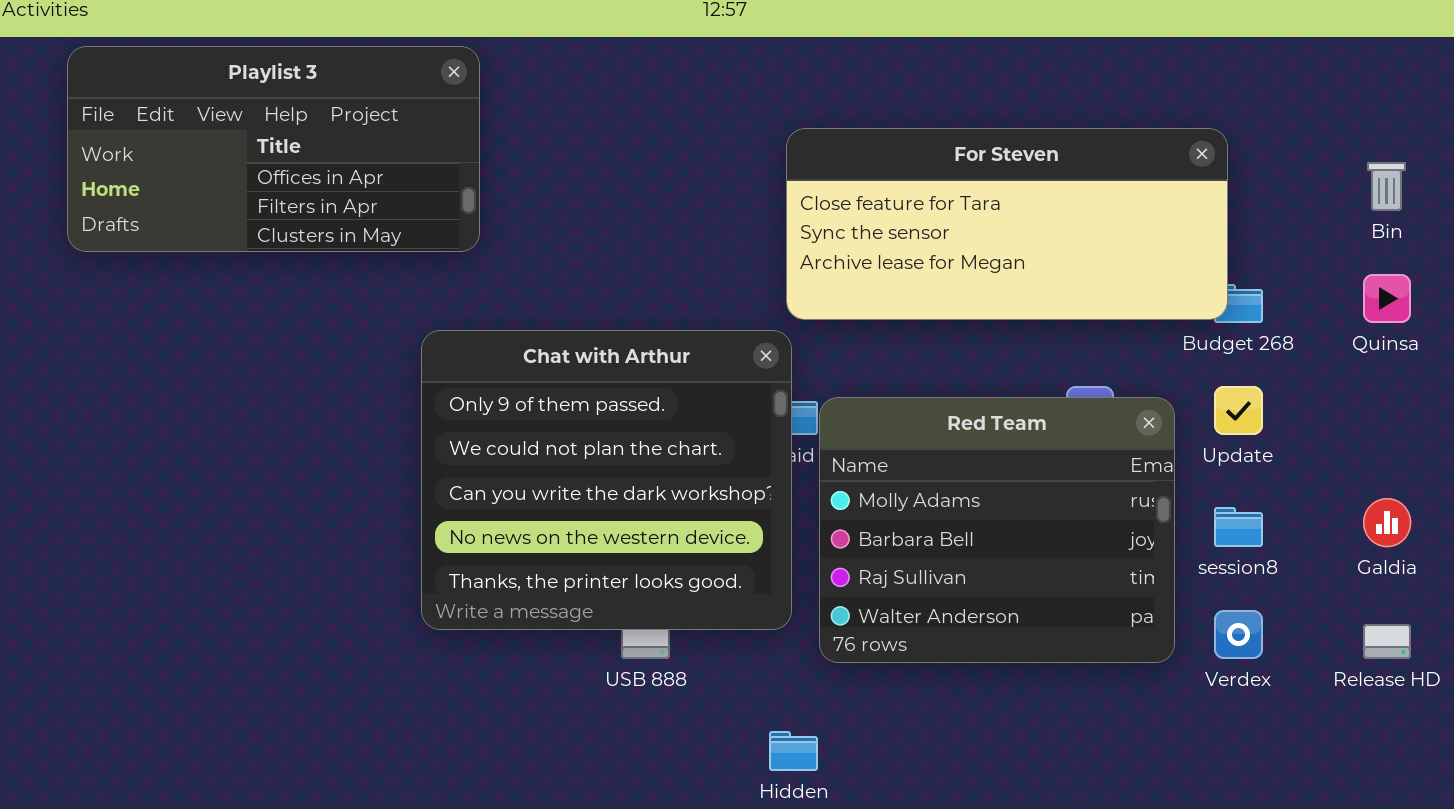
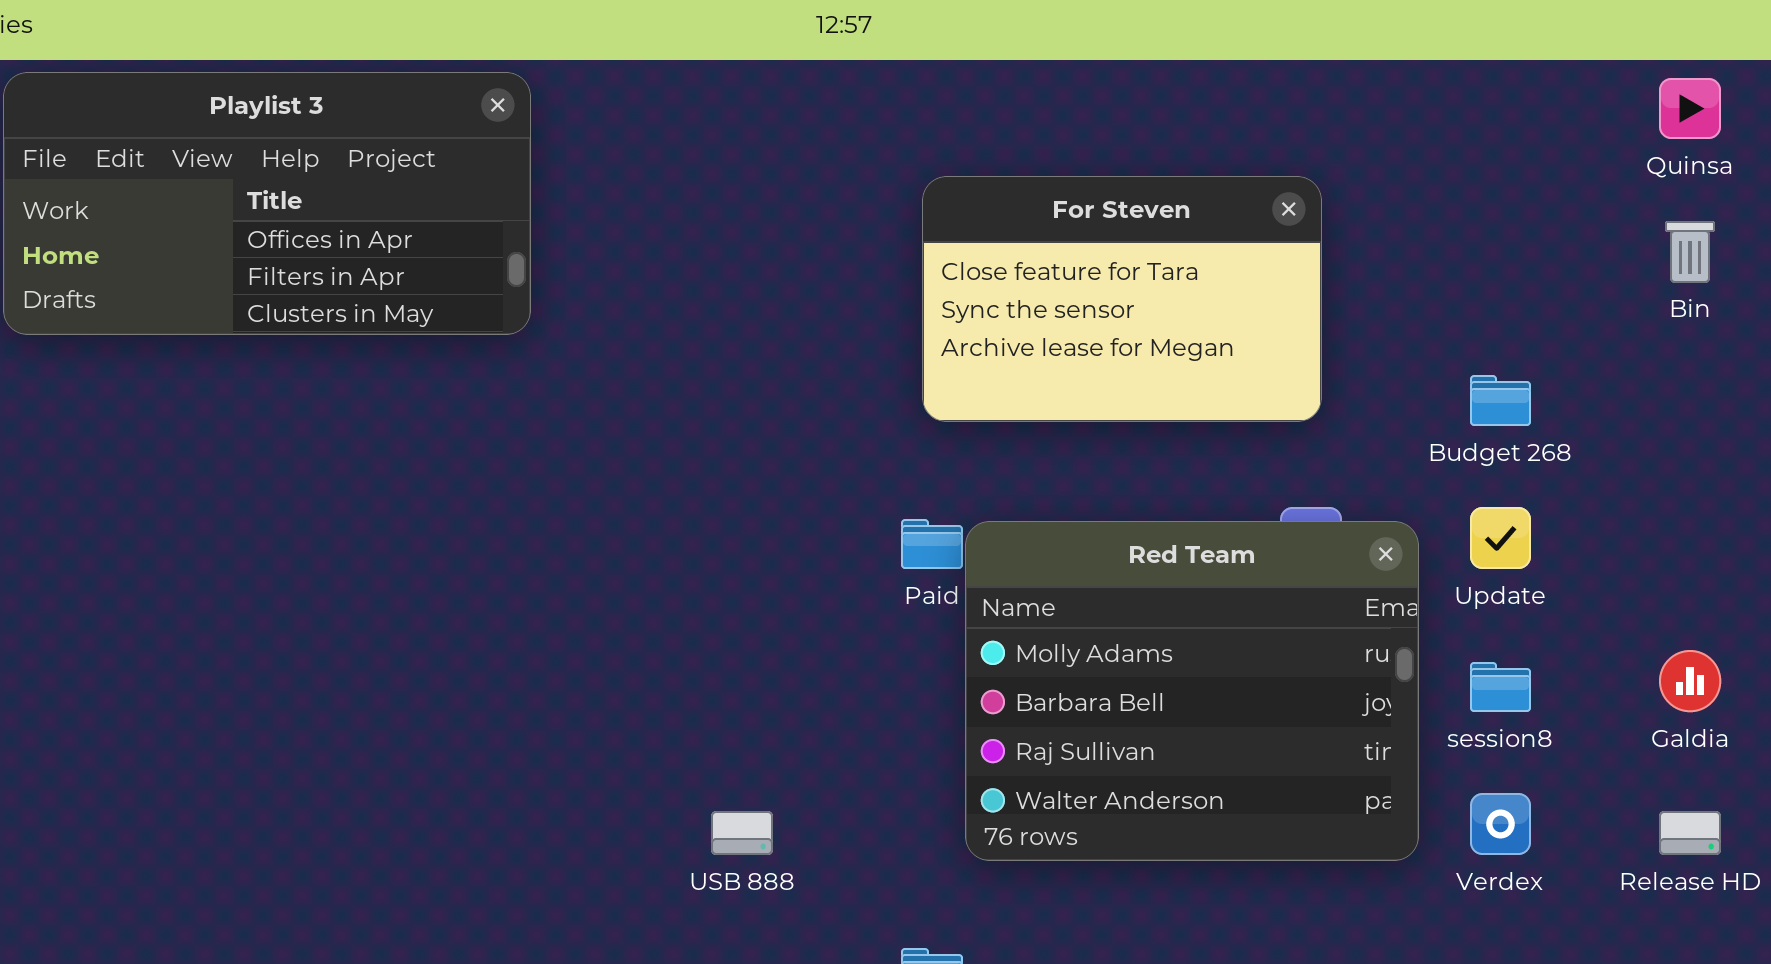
For Steven: [786,128,1228,320] -> [922,176,1322,422], resized
Quinsa: [1363,274,1411,323] -> [1659,78,1721,139], moved
Chat with Arthur: [421,330,792,630] -> none, closed

